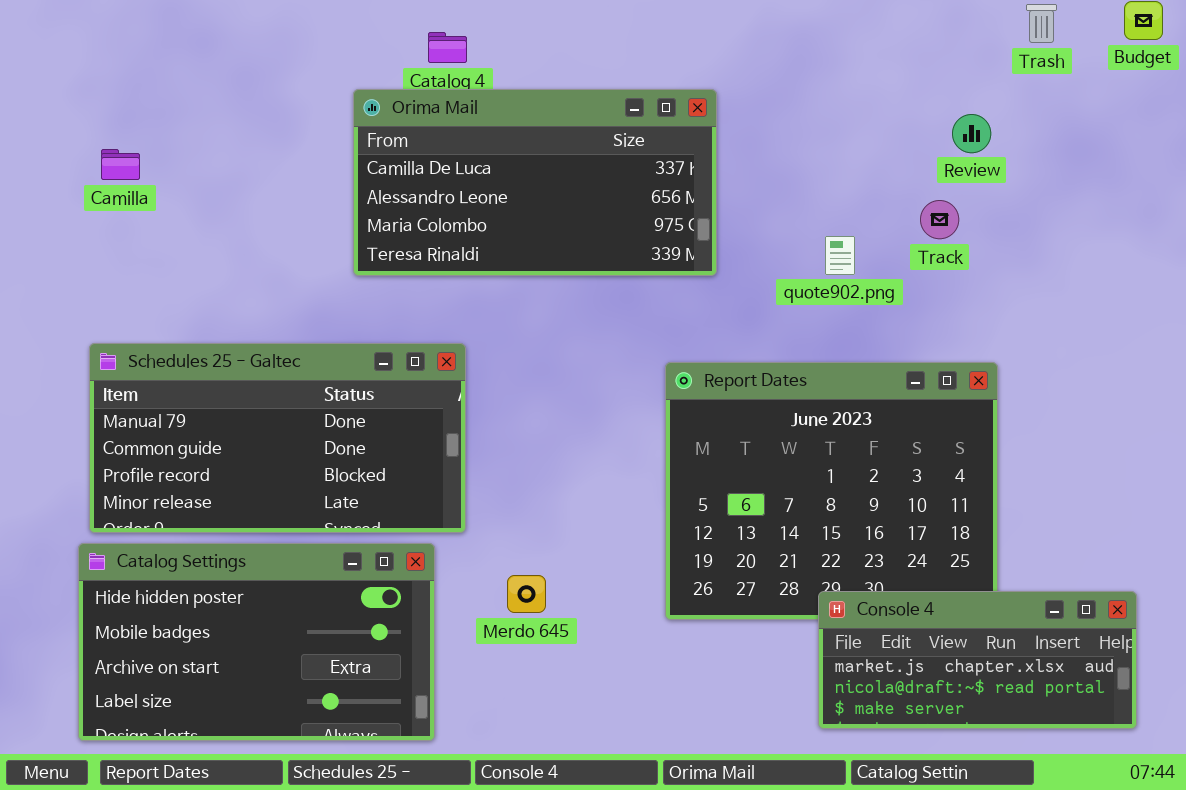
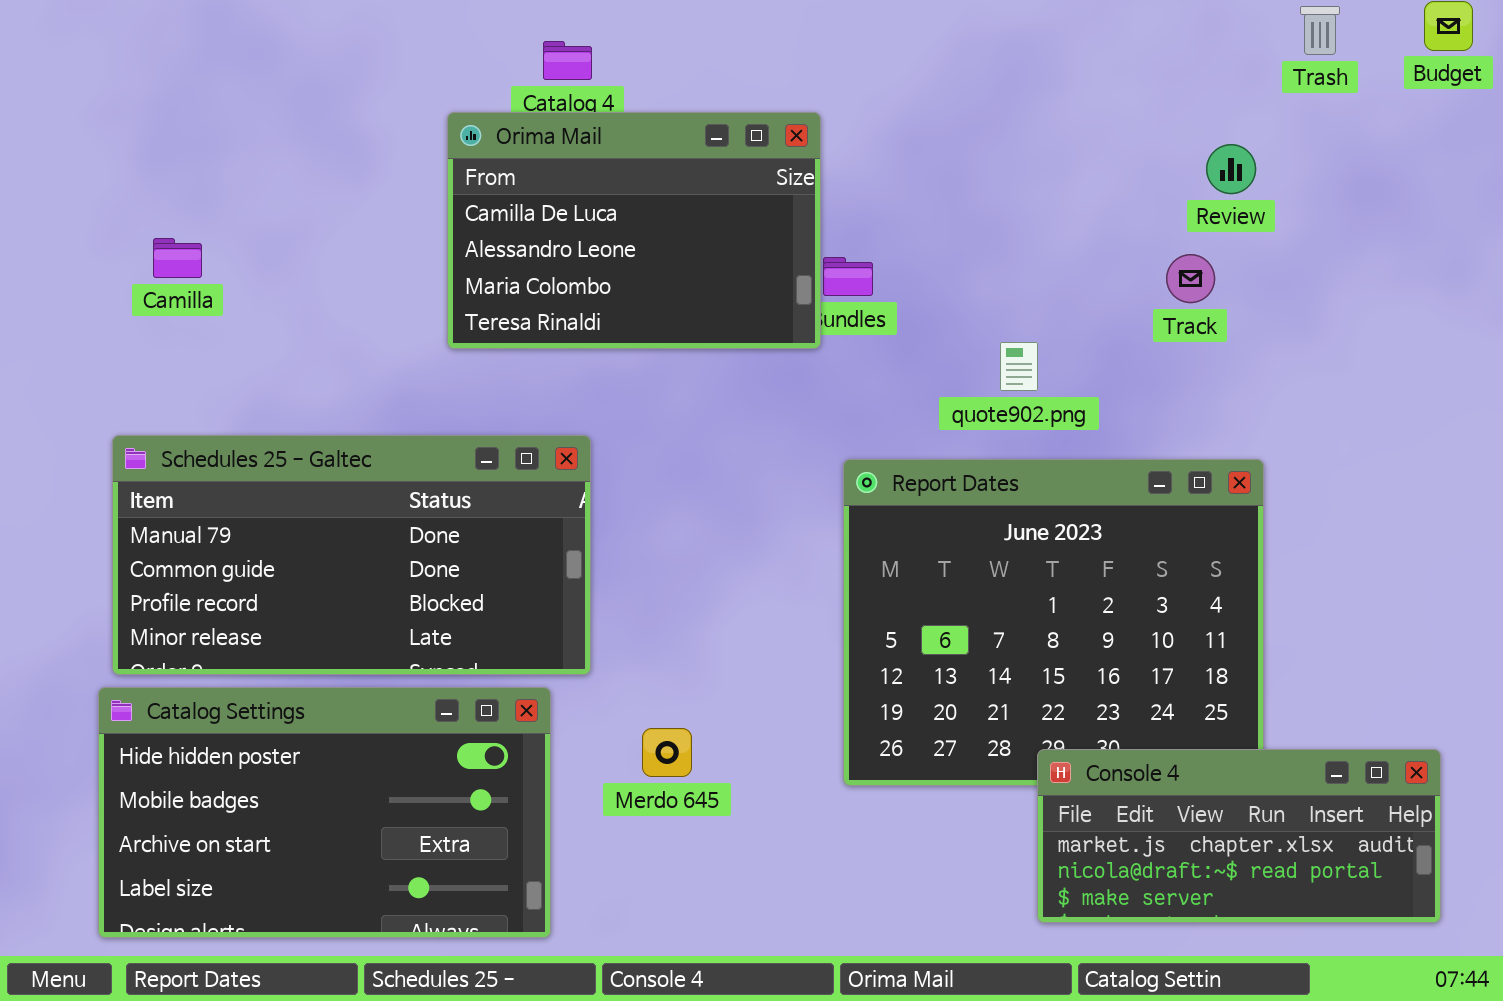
Orima Mail: [353,89,717,276] -> [447,112,821,349], resized
Camilla: [101,149,140,180] -> [153,238,202,278], moved
quote902.png: [825,236,855,275] -> [1000,342,1038,391], moved

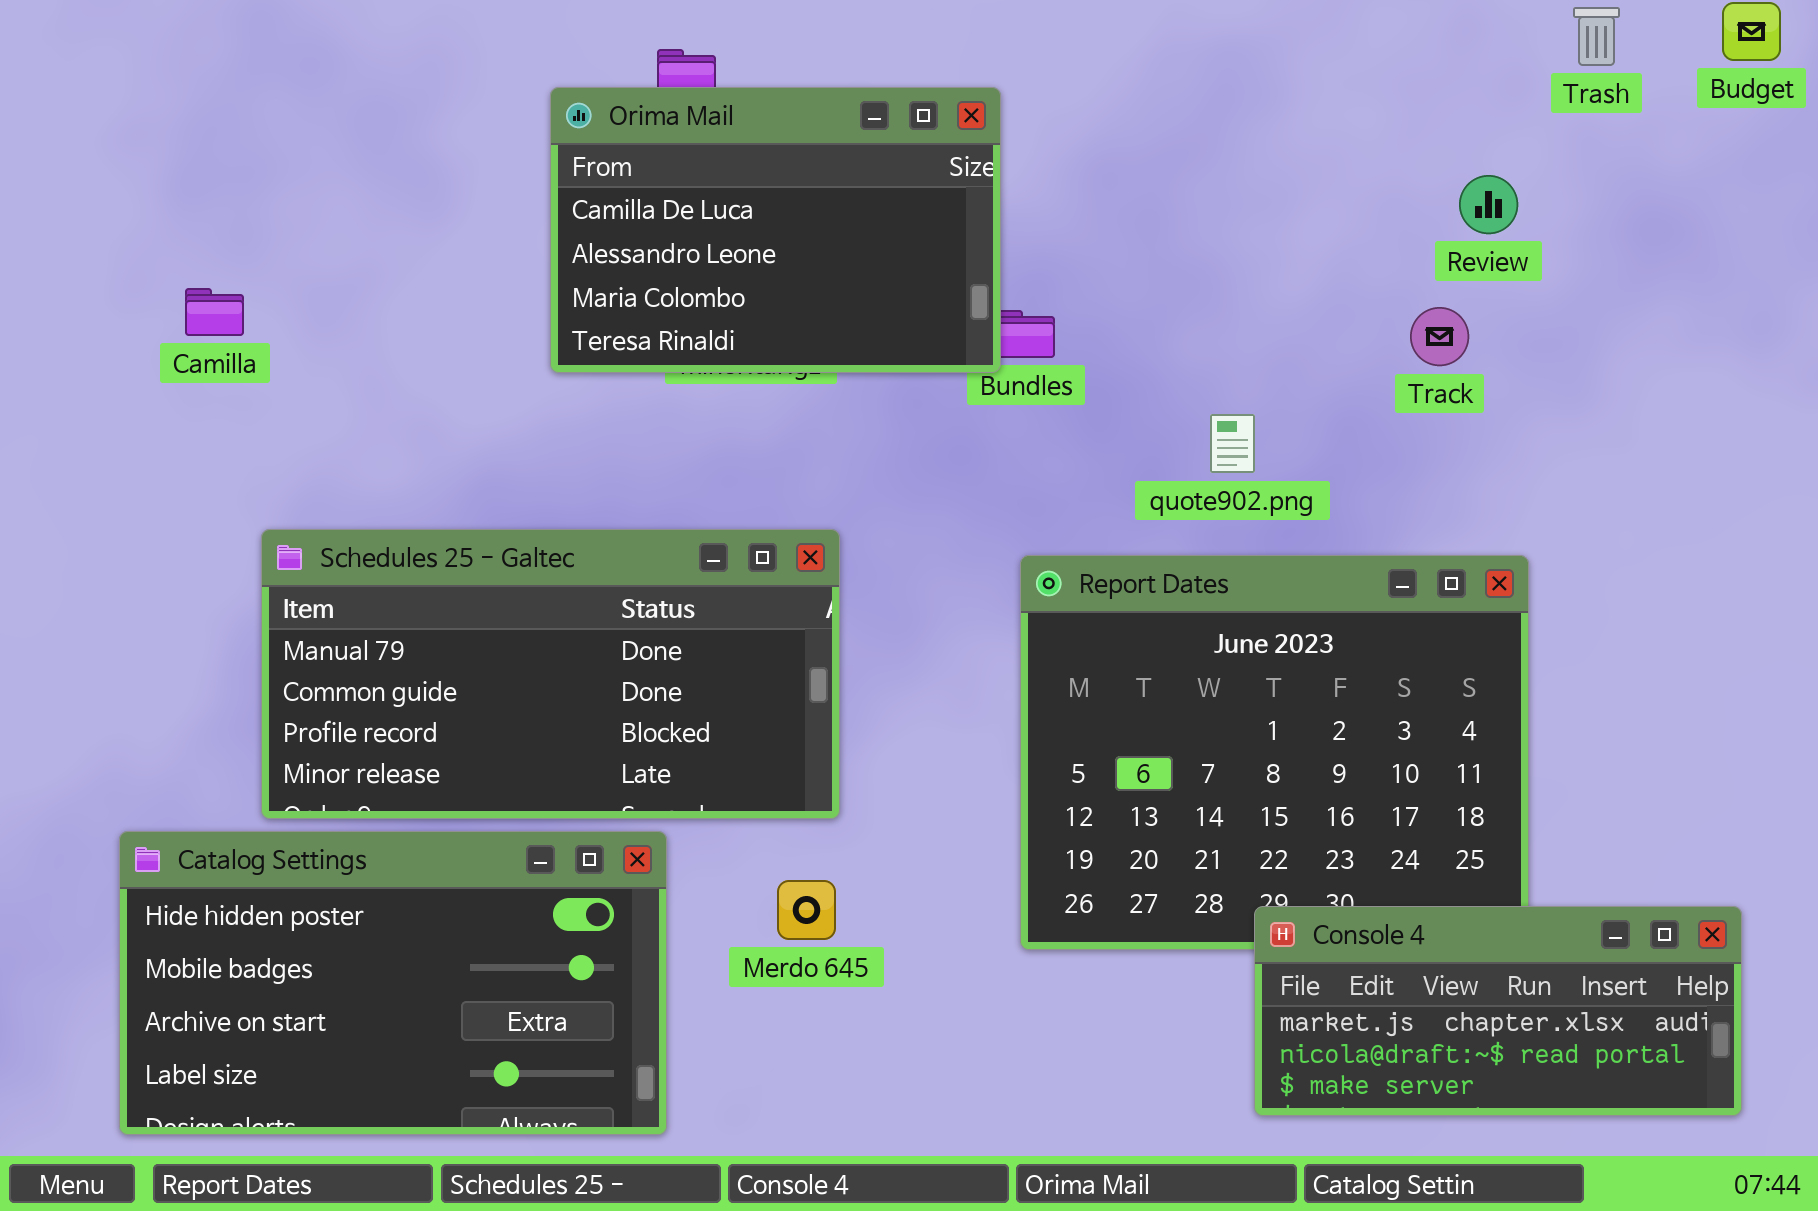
Orima Mail: [447,112,821,349] -> [550,87,1001,373], moved
Schedules 25 - Galtec: [112,435,591,675] -> [261,529,840,819], moved

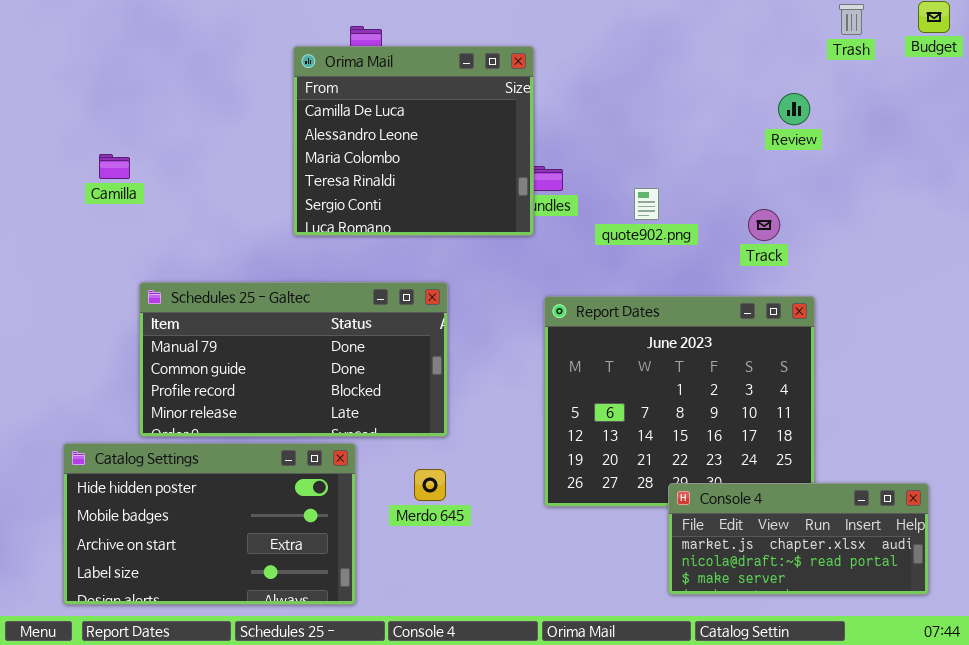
Orima Mail: [550,87,1001,373] -> [293,46,534,236], resized
Track: [1410,307,1469,366] -> [748,209,780,241], moved
quote902.png: [1210,414,1255,473] -> [634,188,659,220], moved

